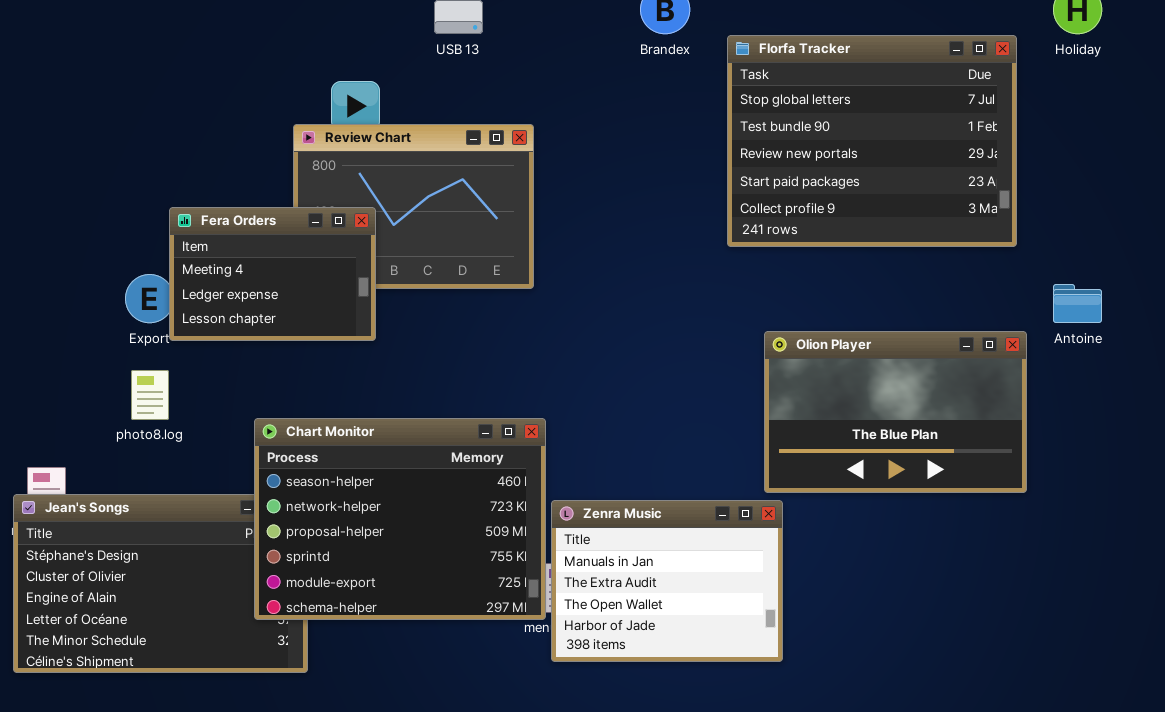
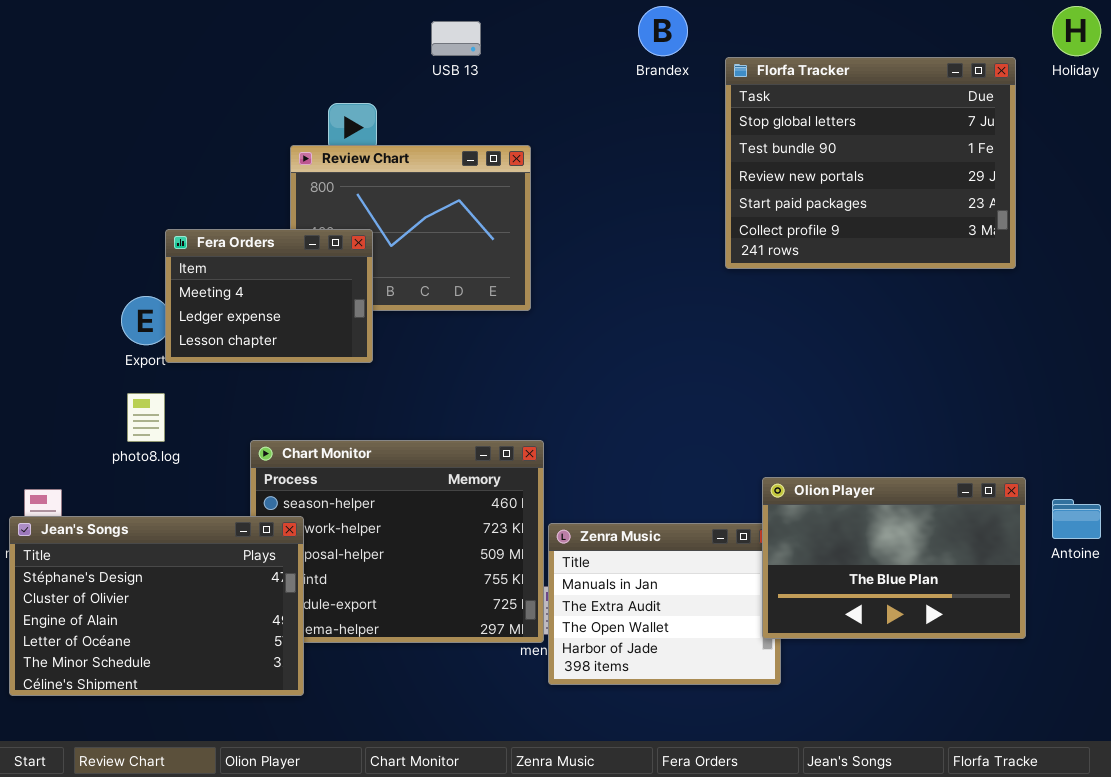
Antoine: [1053,284,1102,323] -> [1052,499,1101,539], moved
Olion Player: [764,331,1027,493] -> [762,477,1026,639], moved
Jean's Songs: [13,494,308,673] -> [9,516,304,696], raised

